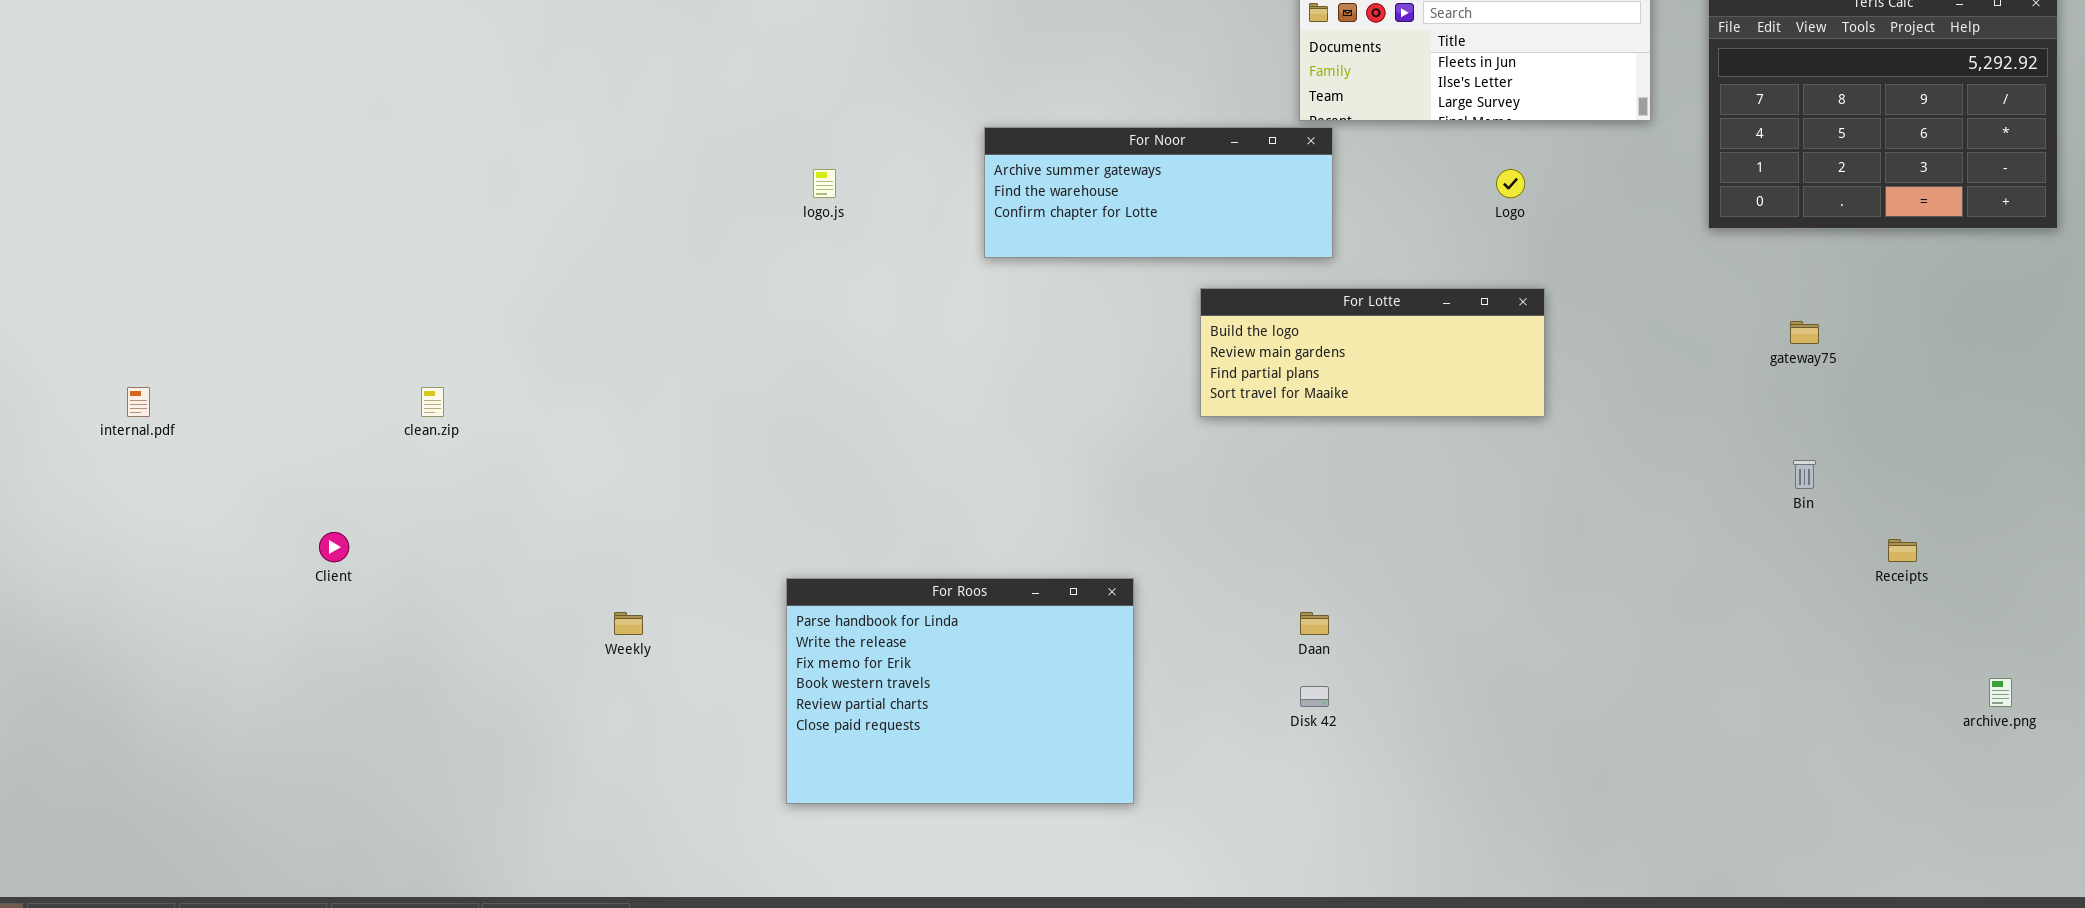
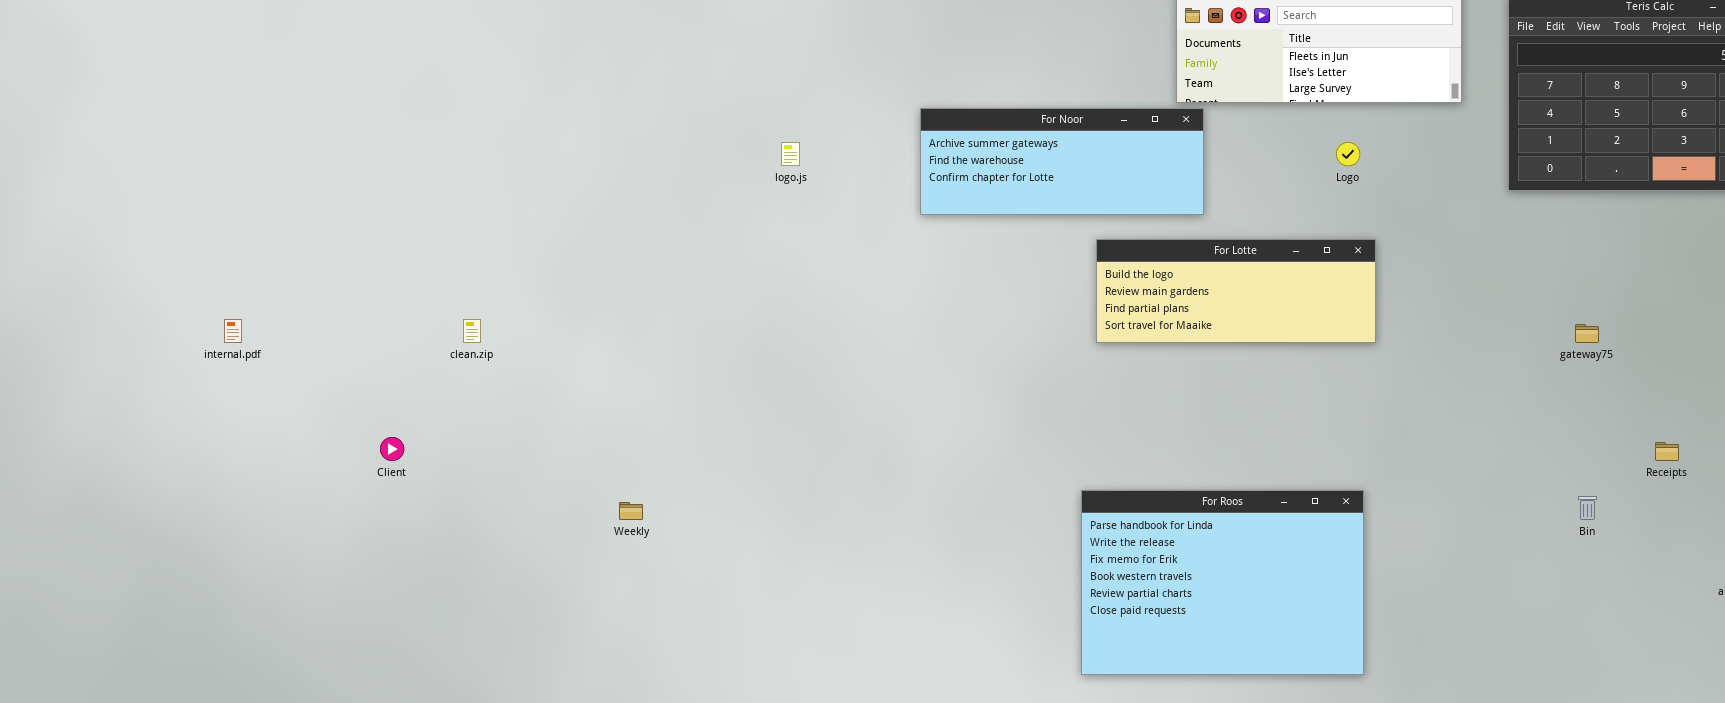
gateway75: [1790,321,1819,344] -> [1575,324,1599,343], moved
Bin: [1793,460,1816,489] -> [1578,496,1597,520], moved
For Roos: [786,578,1134,804] -> [1081,490,1364,675], moved

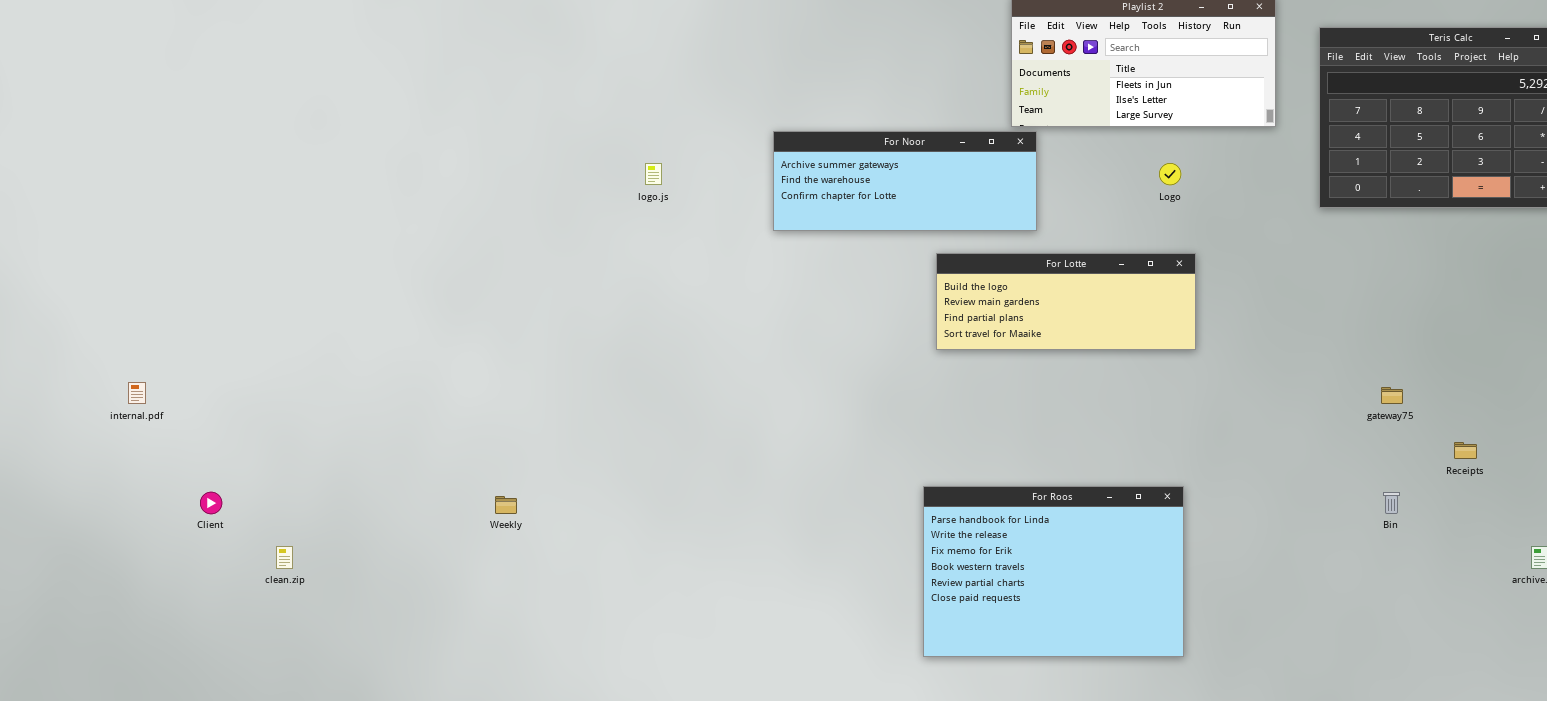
internal.pdf: [224,319,242,343] -> [128,382,146,404], moved
clean.zip: [463,319,481,343] -> [276,546,293,569], moved
gateway75: [1575,324,1599,343] -> [1381,387,1403,404], moved
Client: [380,437,404,461] -> [200,492,222,514], moved

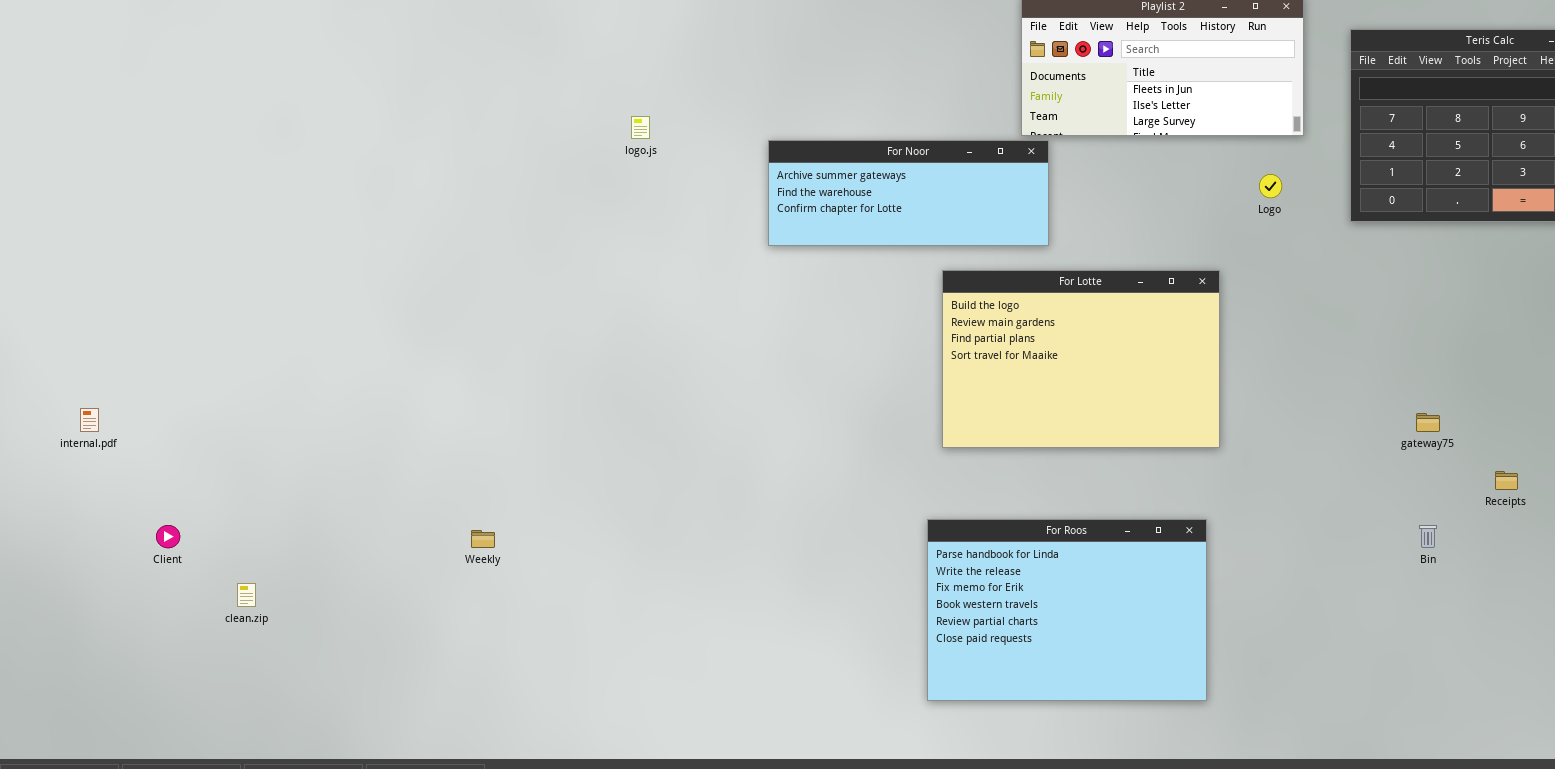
logo.js: [645,163,662,185] -> [631,116,650,139], moved
Logo: [1159,163,1181,185] -> [1259,174,1282,198], moved
For Lotte: [936,253,1196,350] -> [942,270,1220,448], resized

